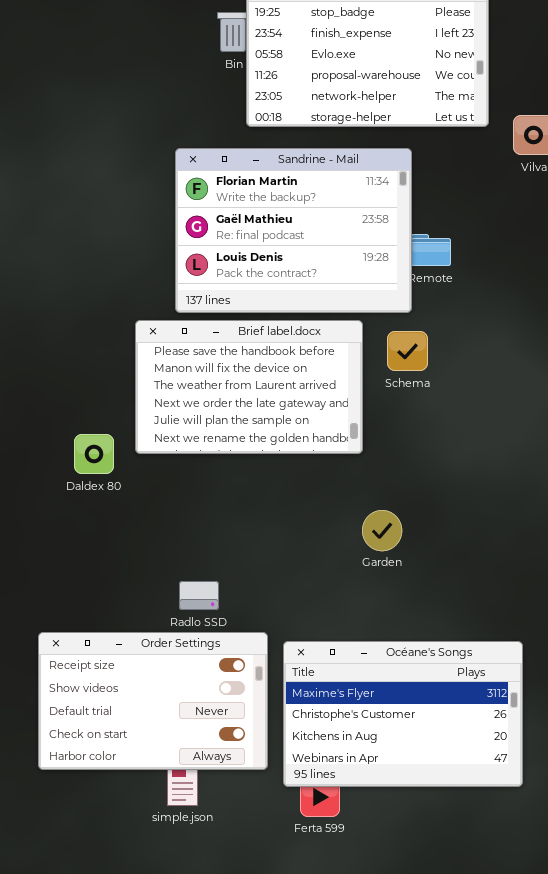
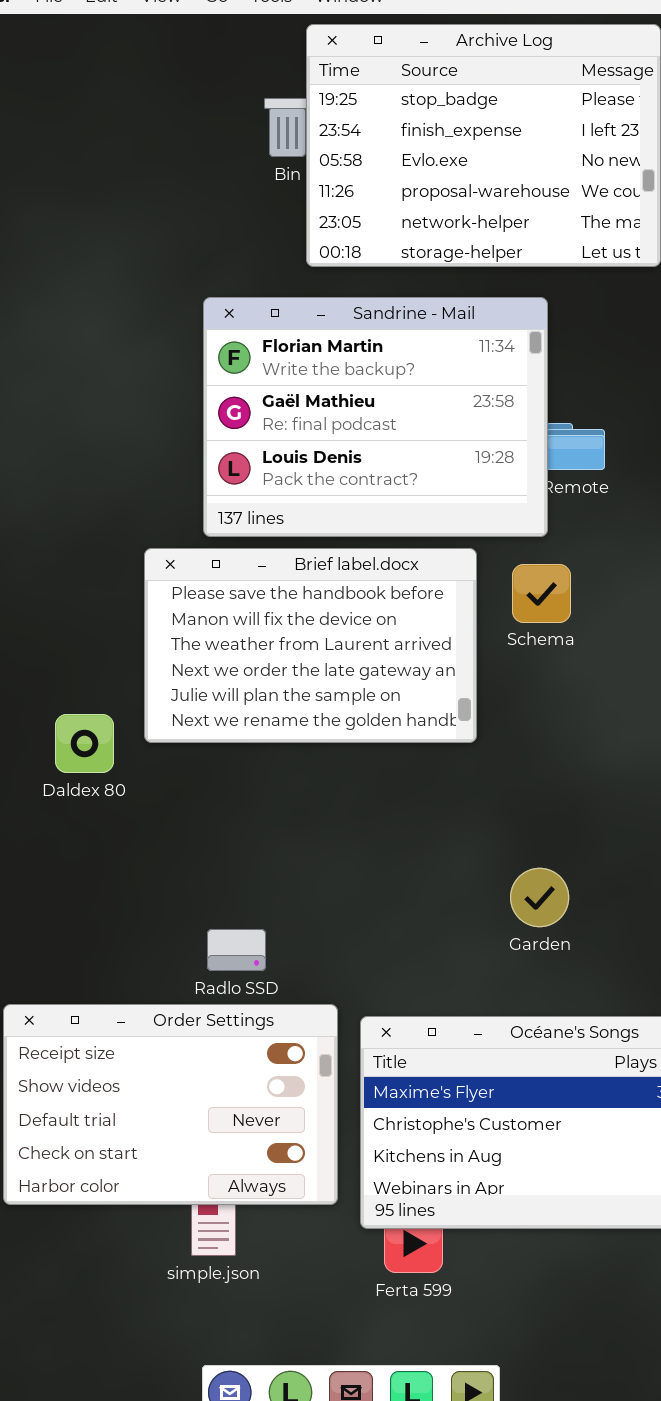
Garden: [362,510,402,551] -> [510,868,569,927], moved

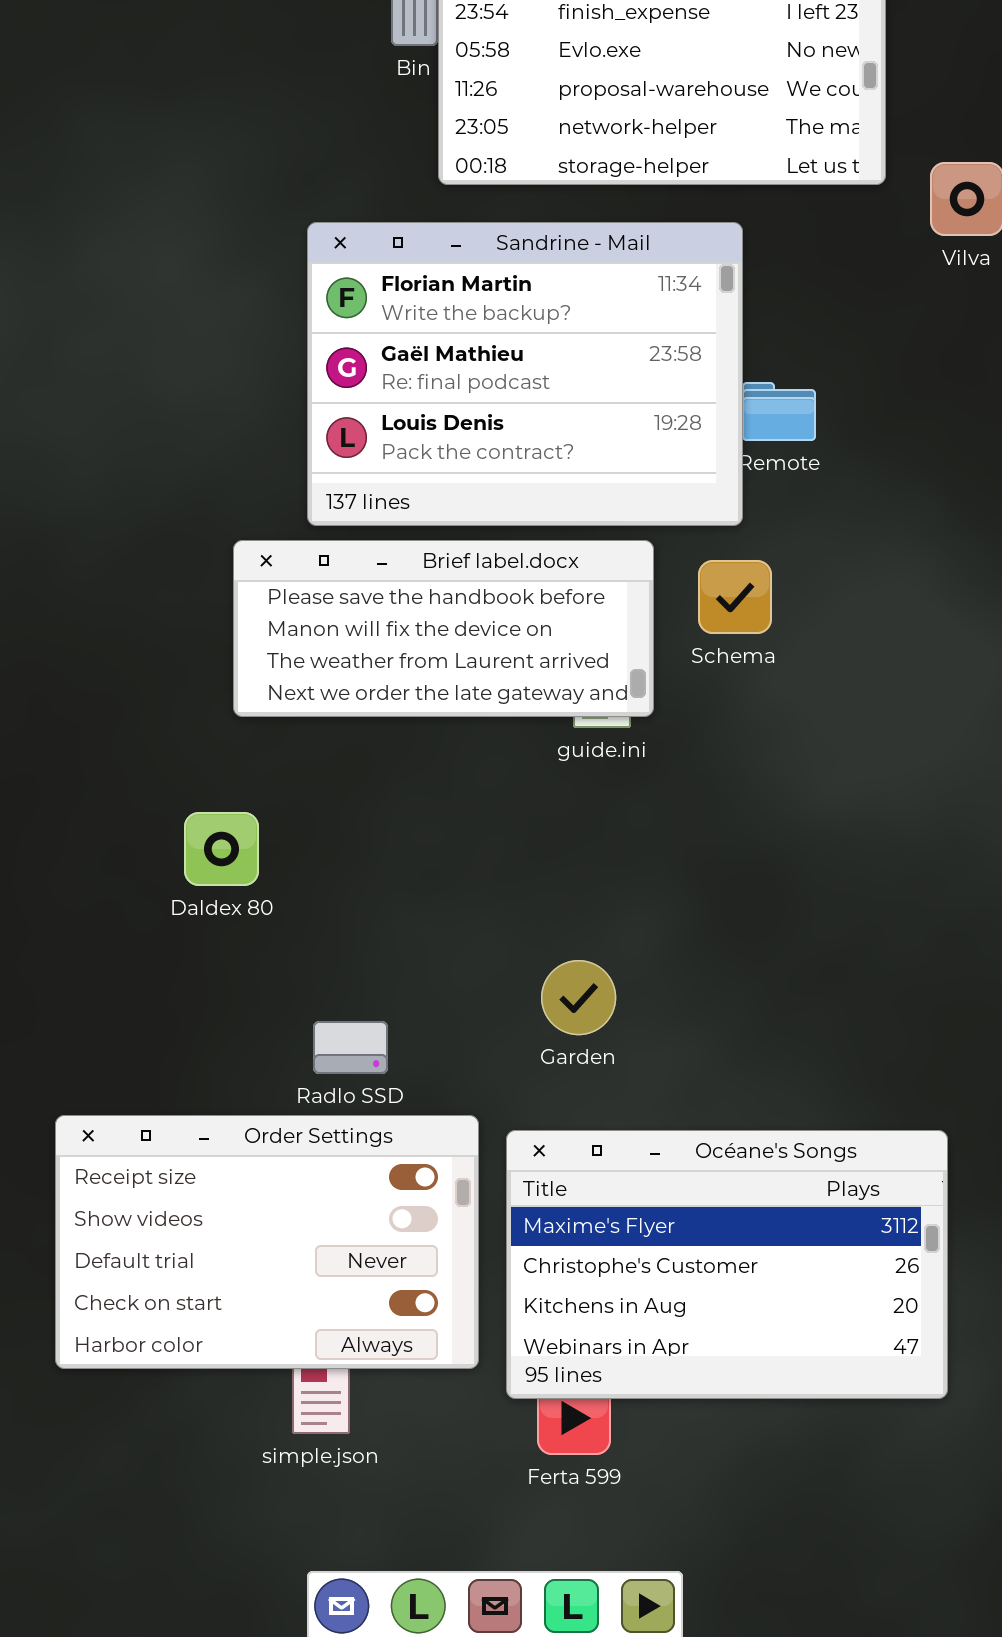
Brief label.docx: [144,548,477,743] -> [233,540,654,717], resized
Daldex 80: [55,714,114,773] -> [184,812,259,886], moved
Garden: [510,868,569,927] -> [541,960,616,1035], moved

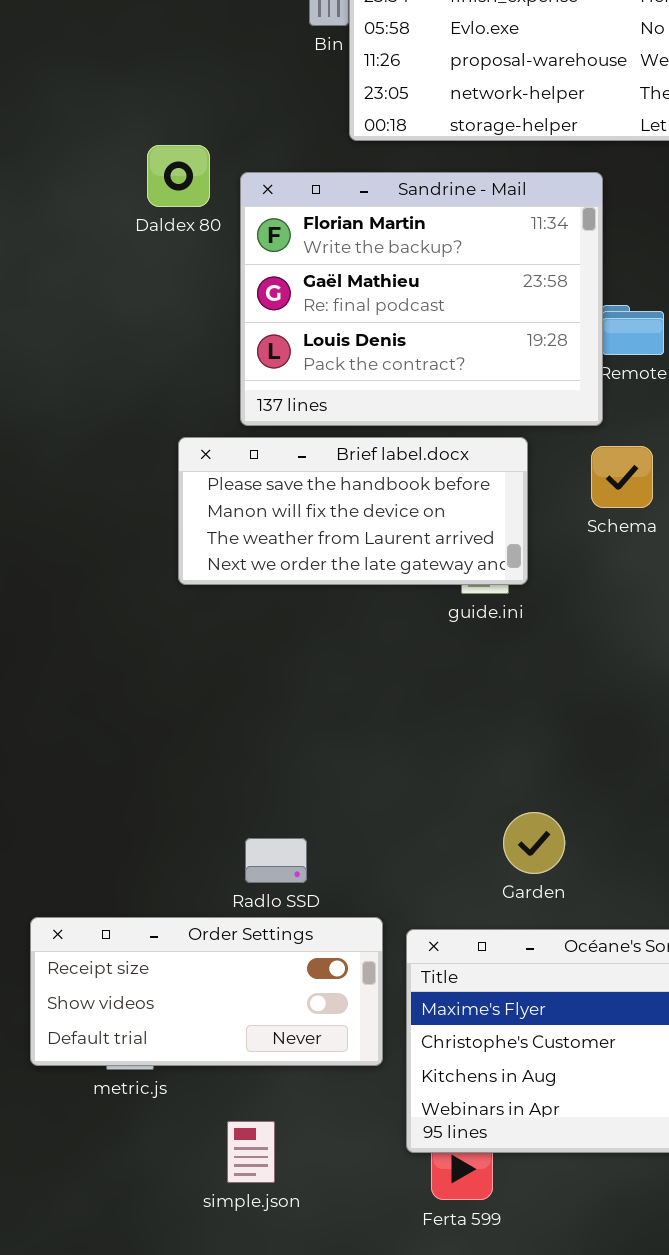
Schema: [698,560,772,634] -> [591,446,653,508], moved
Daldex 80: [184,812,259,886] -> [147,145,210,207], moved
Garden: [541,960,616,1035] -> [503,812,565,874], moved
Order Settings: [55,1115,479,1369] -> [30,917,383,1066], resized

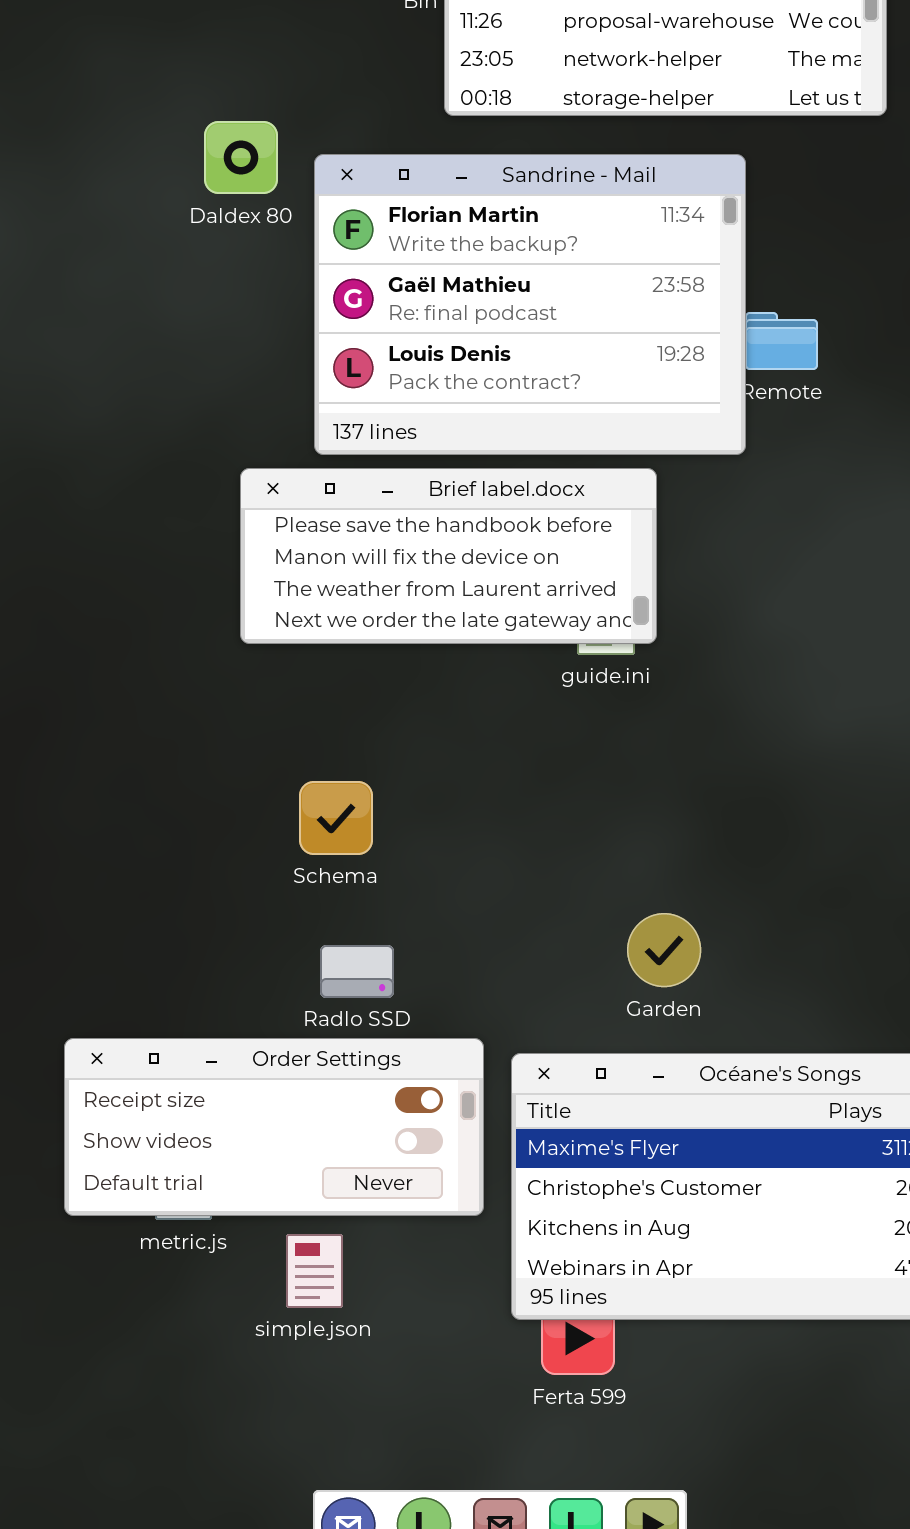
Schema: [591,446,653,508] -> [299,781,373,855], moved
simple.json: [227,1121,275,1183] -> [286,1234,343,1308], moved

